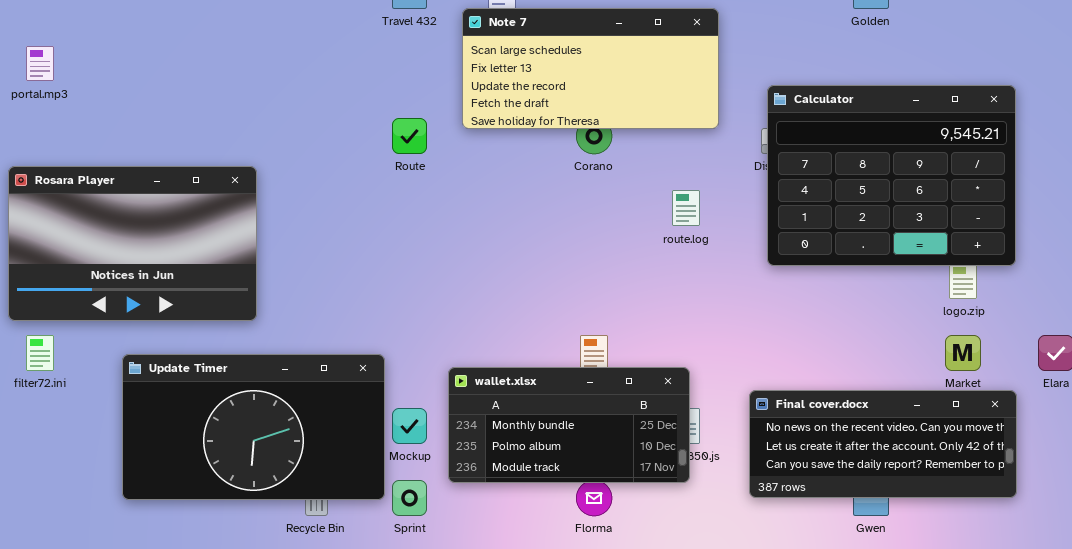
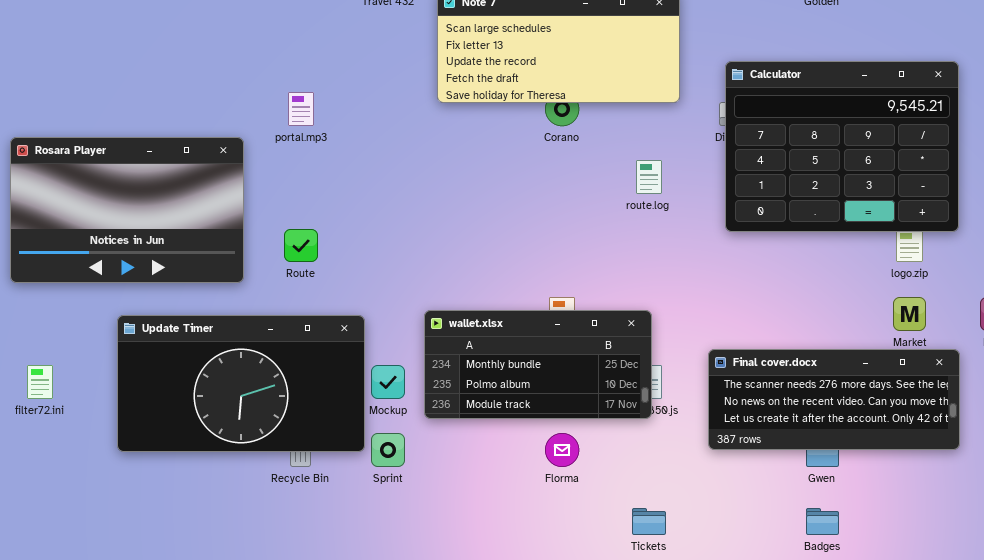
portal.mp3: [26,46,54,81] -> [288,92,314,126], moved
Route: [392,118,427,154] -> [284,229,318,262], moved
filter72.ini: [26,335,54,371] -> [27,365,53,399], moved
wallet.xlsx: [448,367,690,483] -> [424,310,652,419], moved
Final cover.docx: [749,390,1017,498] -> [708,349,960,450], scrolled up 1 row

